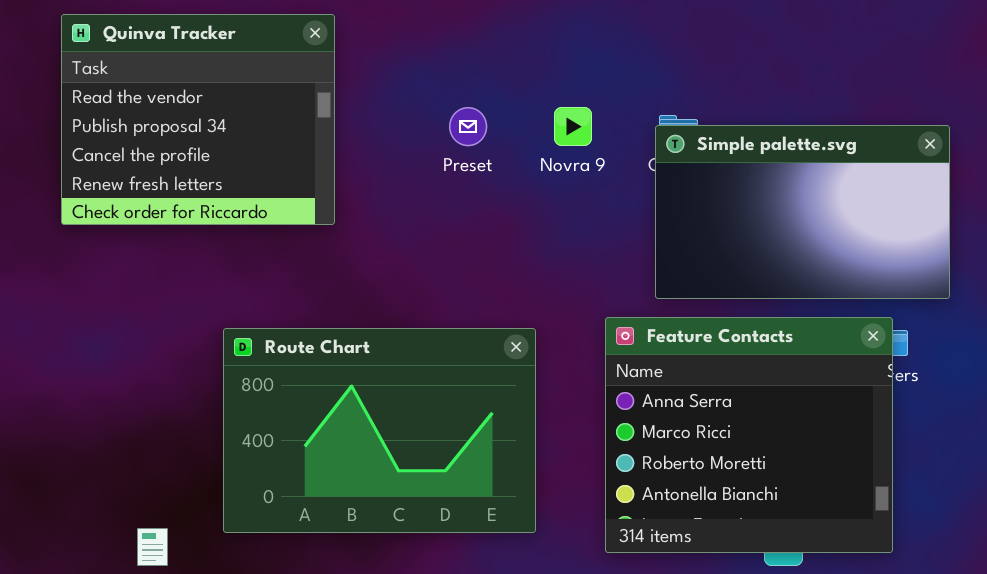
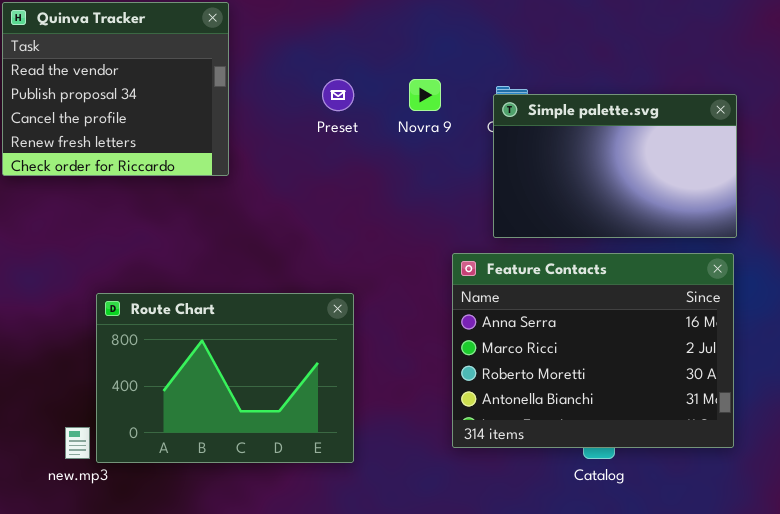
Feature Contacts: [605,317,893,553] -> [452,253,734,448], resized
Route Chart: [223,328,536,533] -> [96,293,354,463], moved

